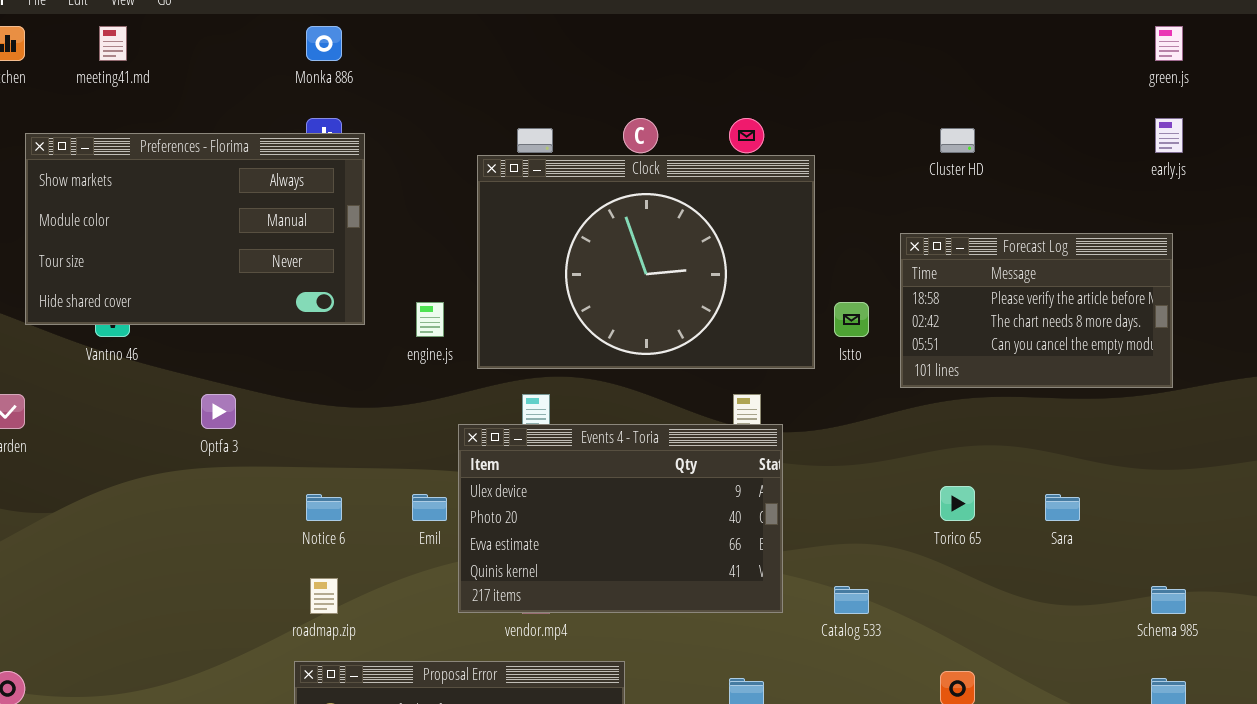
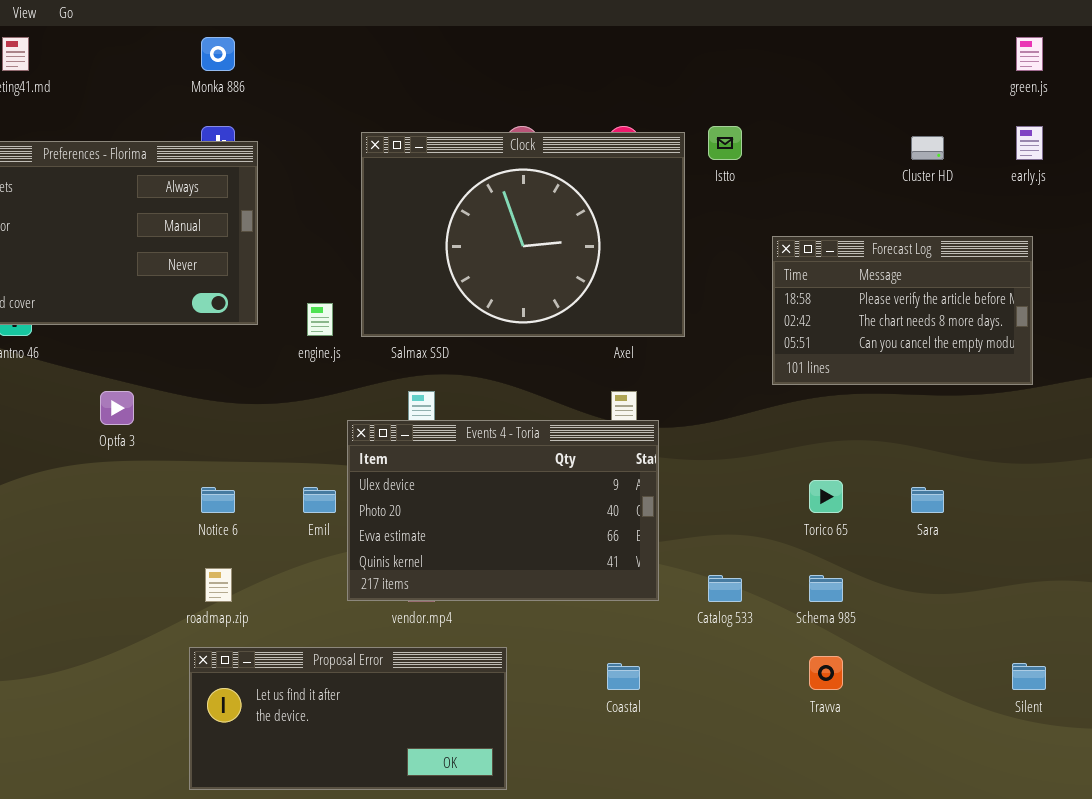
Cluster HD: [940,128,975,153] -> [911,136,944,160], moved
Clock: [477,155,815,369] -> [361,132,685,337], moved
Istto: [834,302,869,337] -> [708,126,742,160], moved
Schema 985: [1151,586,1186,614] -> [809,575,843,602], moved

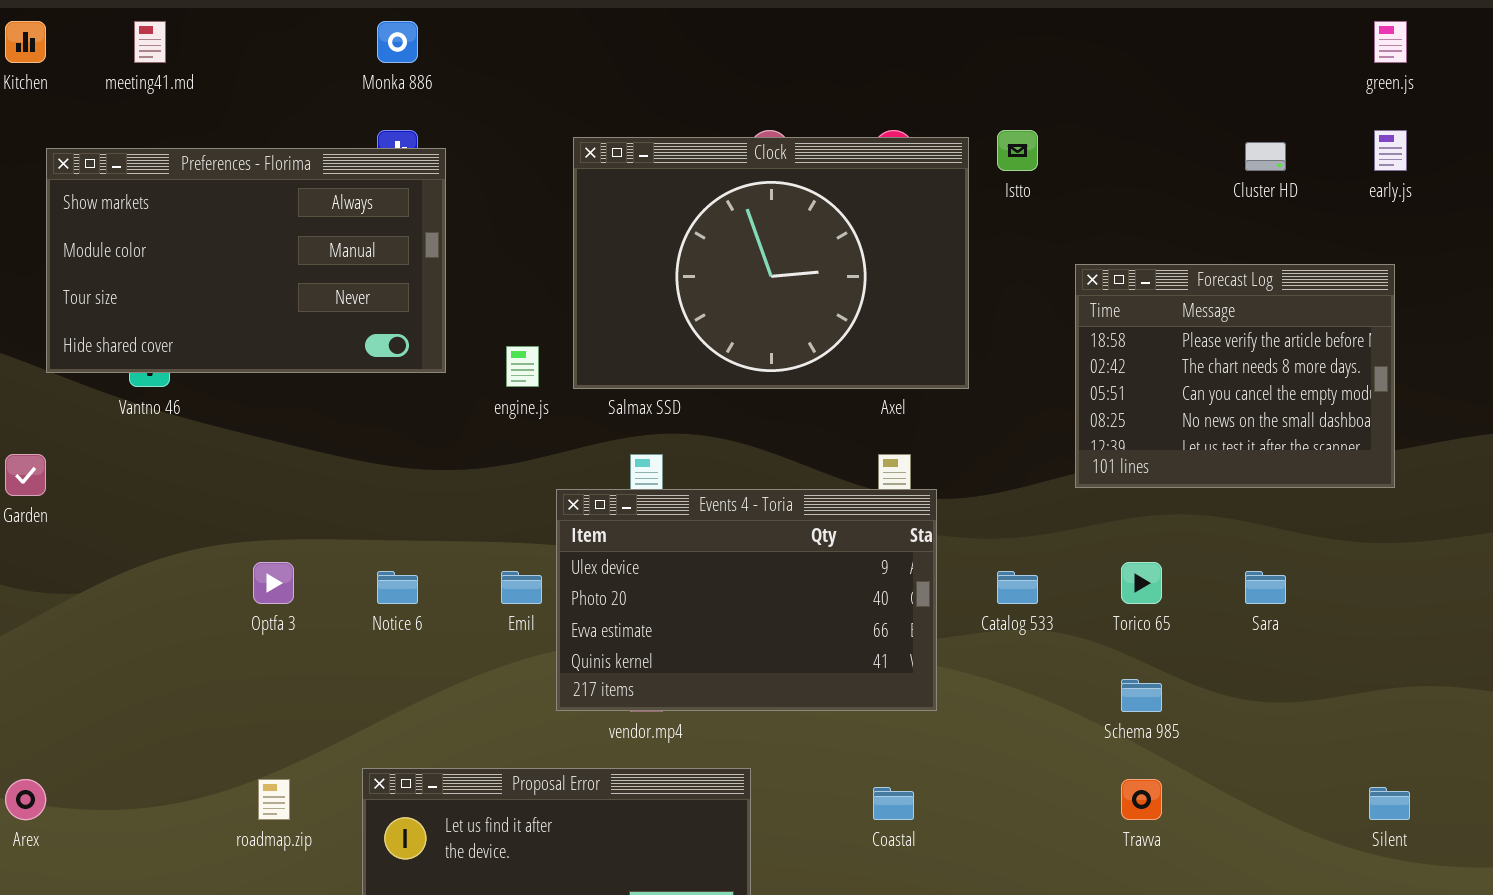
Forecast Log: [772,236,1033,385] -> [1075,264,1395,488], resized
Optfa 3: [100,391,134,425] -> [253,562,294,604], moved
roadmap.zip: [205,568,232,602] -> [258,779,290,820], moved
Catalog 533: [708,575,742,602] -> [997,571,1038,604], moved

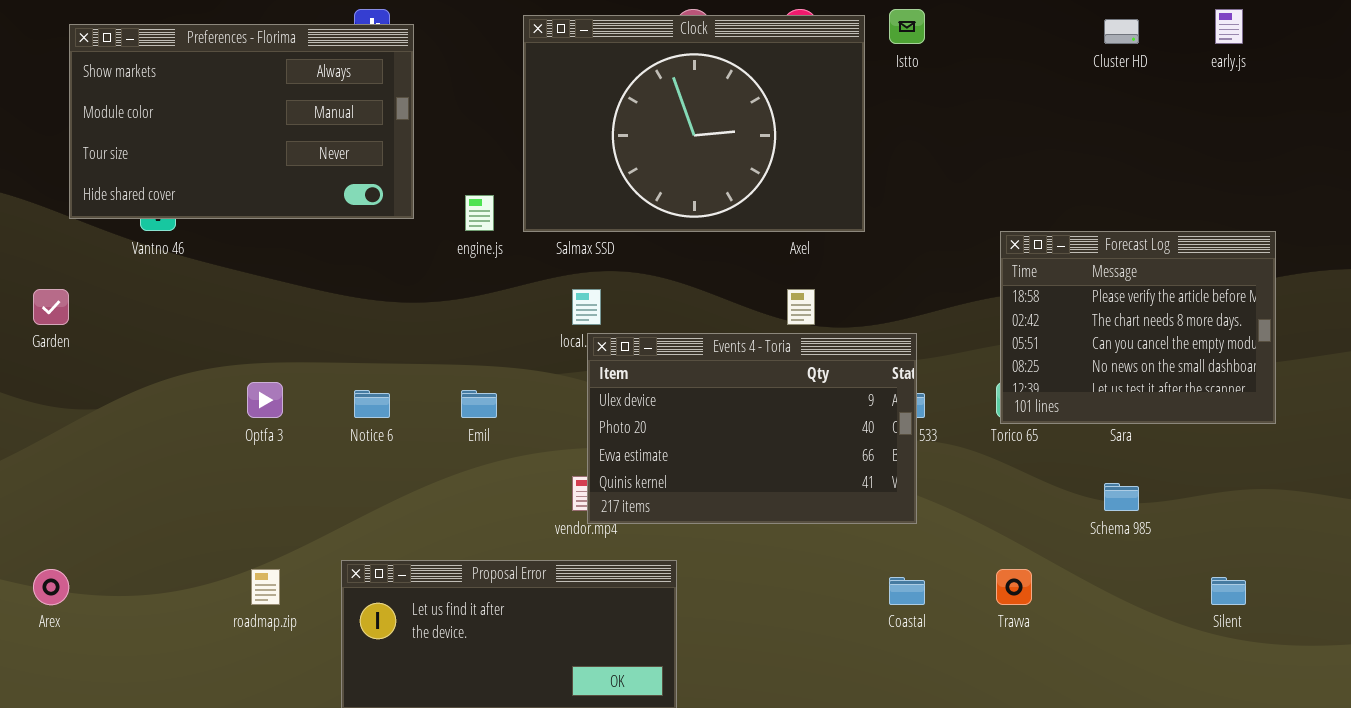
Forecast Log: [1075,264,1395,488] -> [1000,231,1276,424], moved
Events 4 - Toria: [556,489,937,711] -> [587,333,917,524], moved
Schema 985: [1121,679,1162,712] -> [1104,483,1139,511], moved
Coastal: [873,787,914,820] -> [889,577,925,605], moved

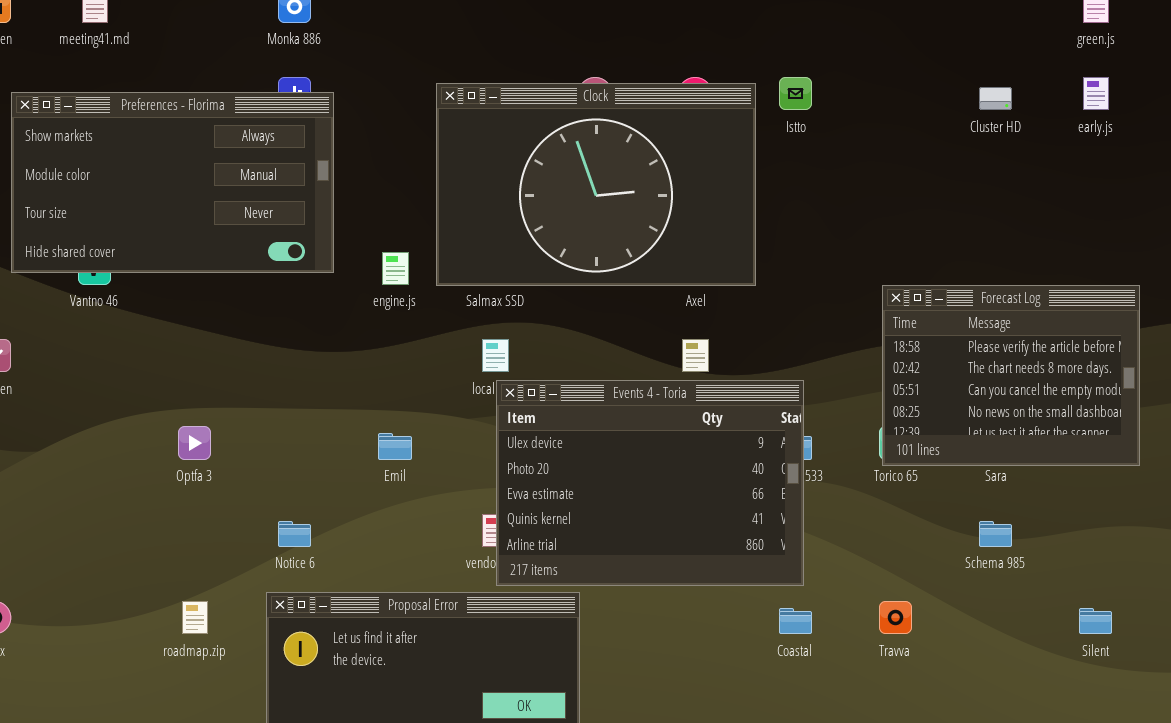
Events 4 - Toria: [587,333,917,524] -> [496,380,804,586], resized
Notice 6: [354,390,390,418] -> [278,521,311,547], moved

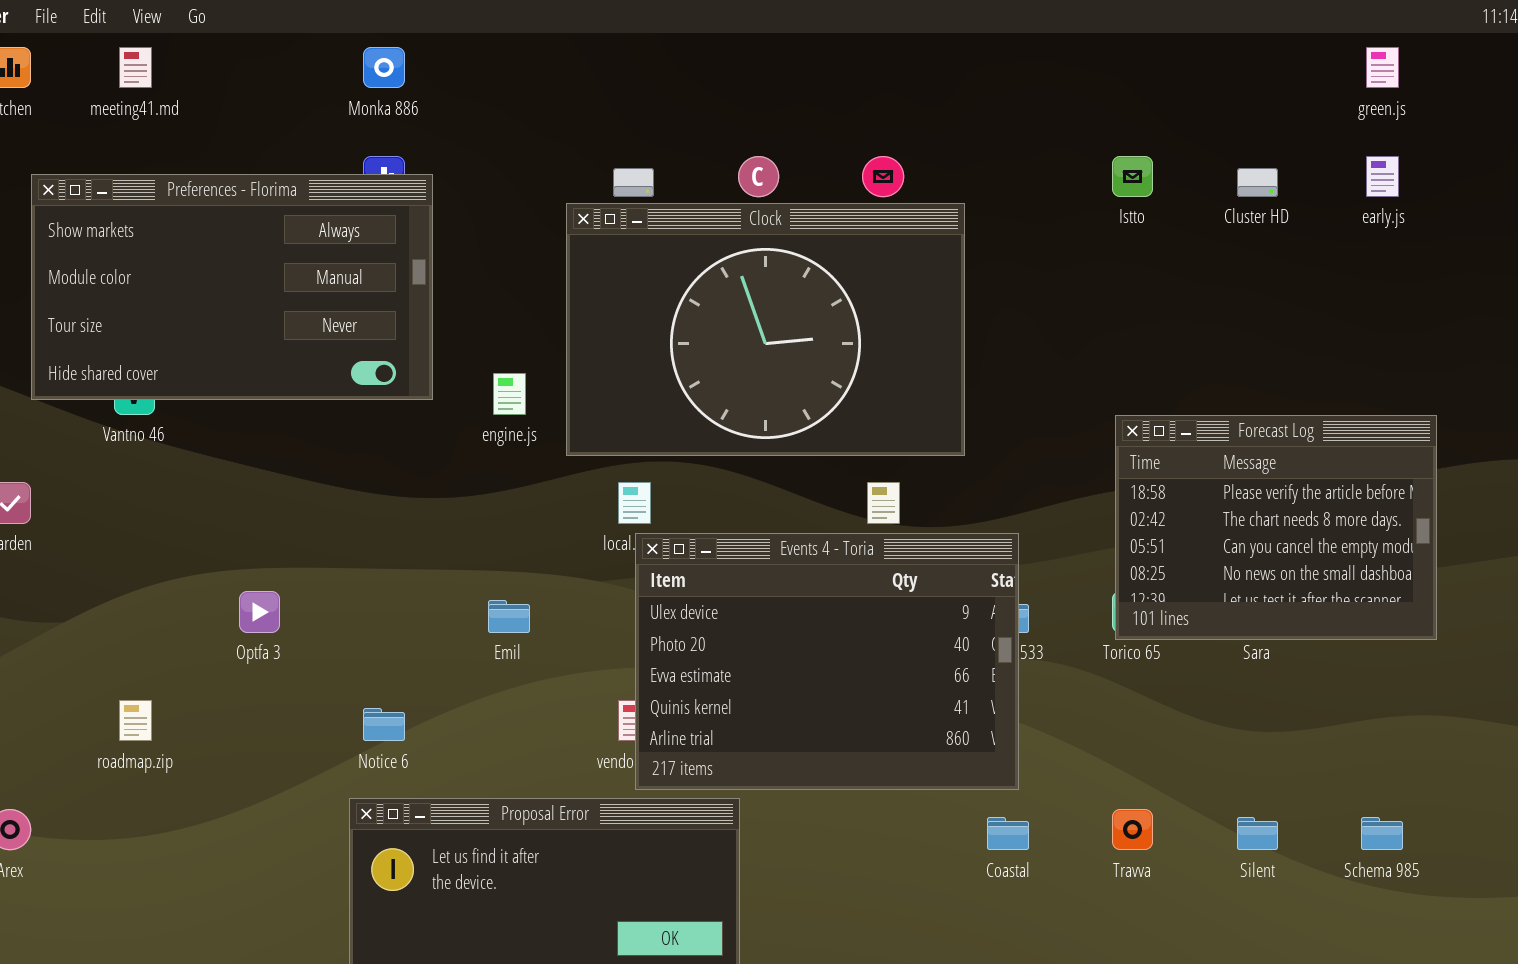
Istto: [779,77,812,110] -> [1112,156,1153,197], moved
Clock: [436,83,756,286] -> [566,203,965,456], moved
Schema 985: [979,521,1012,547] -> [1361,817,1403,850], moved
roadmap.zip: [182,601,208,634] -> [119,700,152,741], moved
Silent: [1079,608,1112,634] -> [1237,817,1278,850], moved

